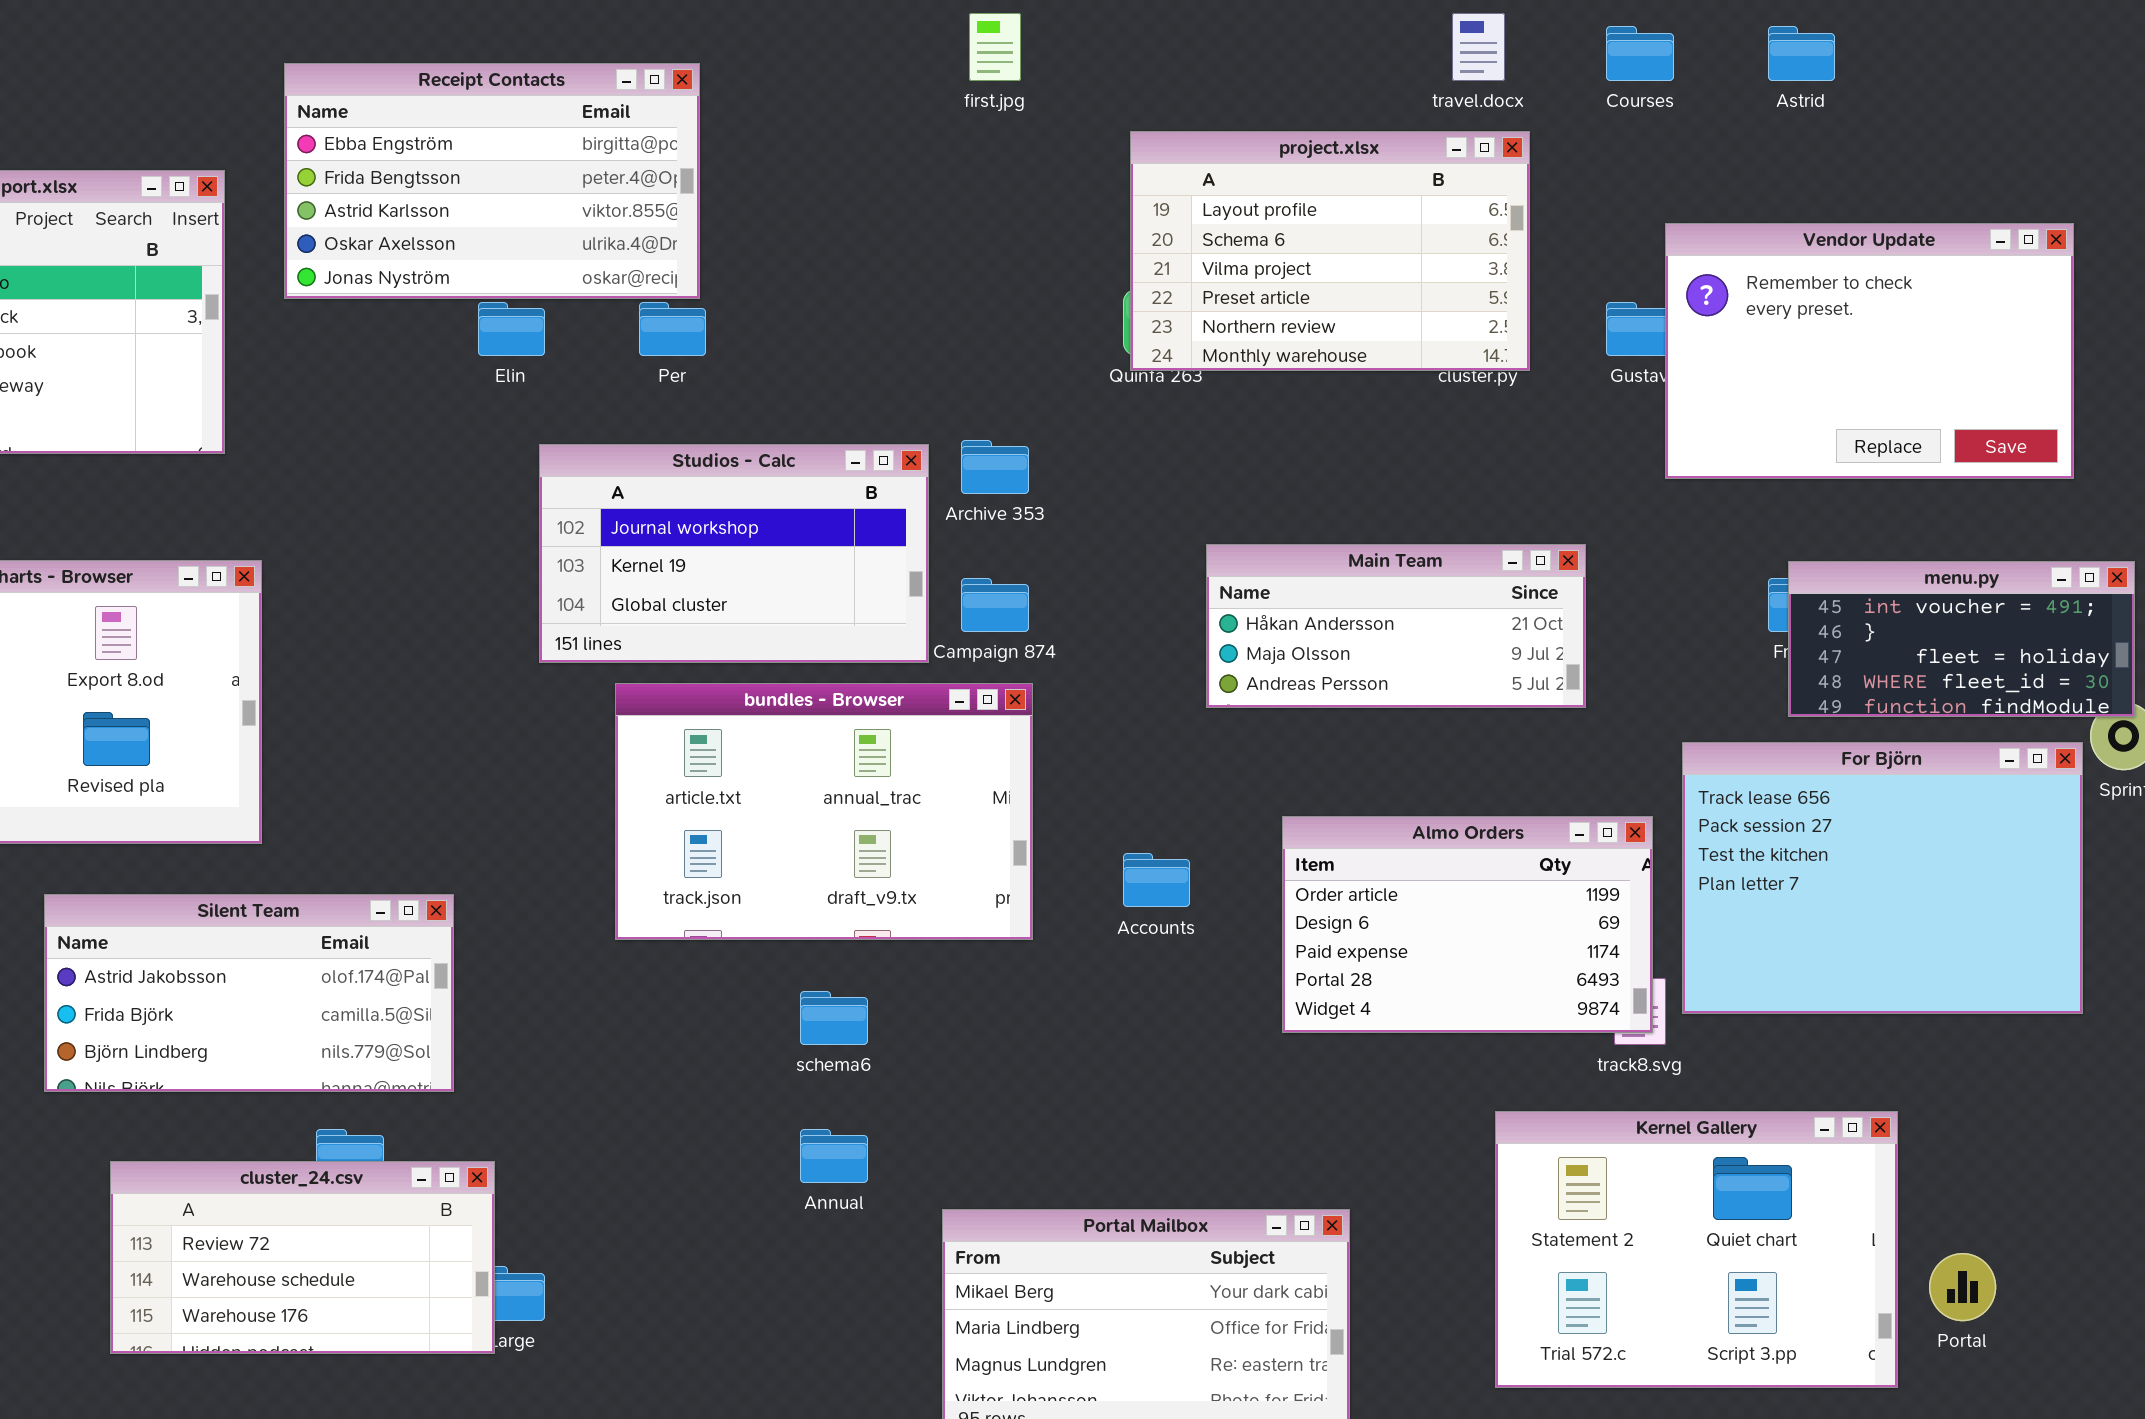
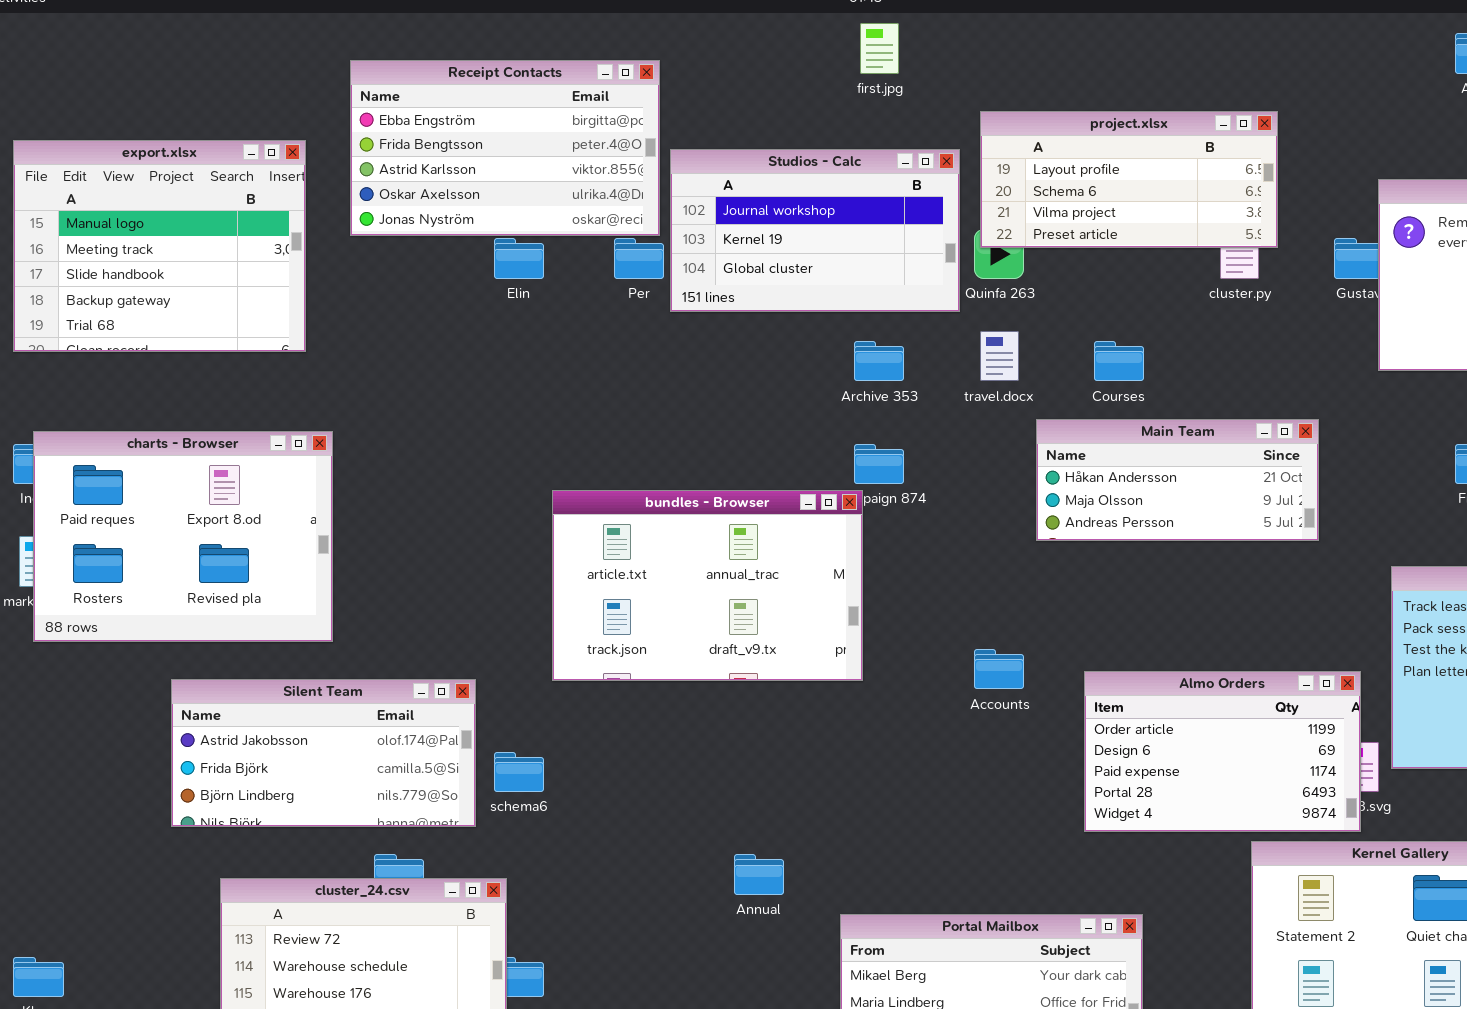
travel.docx: [1452,13,1505,81] -> [980,331,1019,381], moved
Courses: [1606,26,1674,81] -> [1094,341,1144,381], moved
project.xlsx: [1130,131,1530,371] -> [980,111,1278,248], resized
Studios - Calc: [539,444,929,663] -> [670,149,960,312], moved
bundles - Browser: [615,683,1033,940] -> [552,490,863,681], moved
Almo Orders: [1282,816,1653,1033] -> [1084,671,1361,832], moved
schema6: [800,991,868,1045] -> [494,752,544,792], moved

